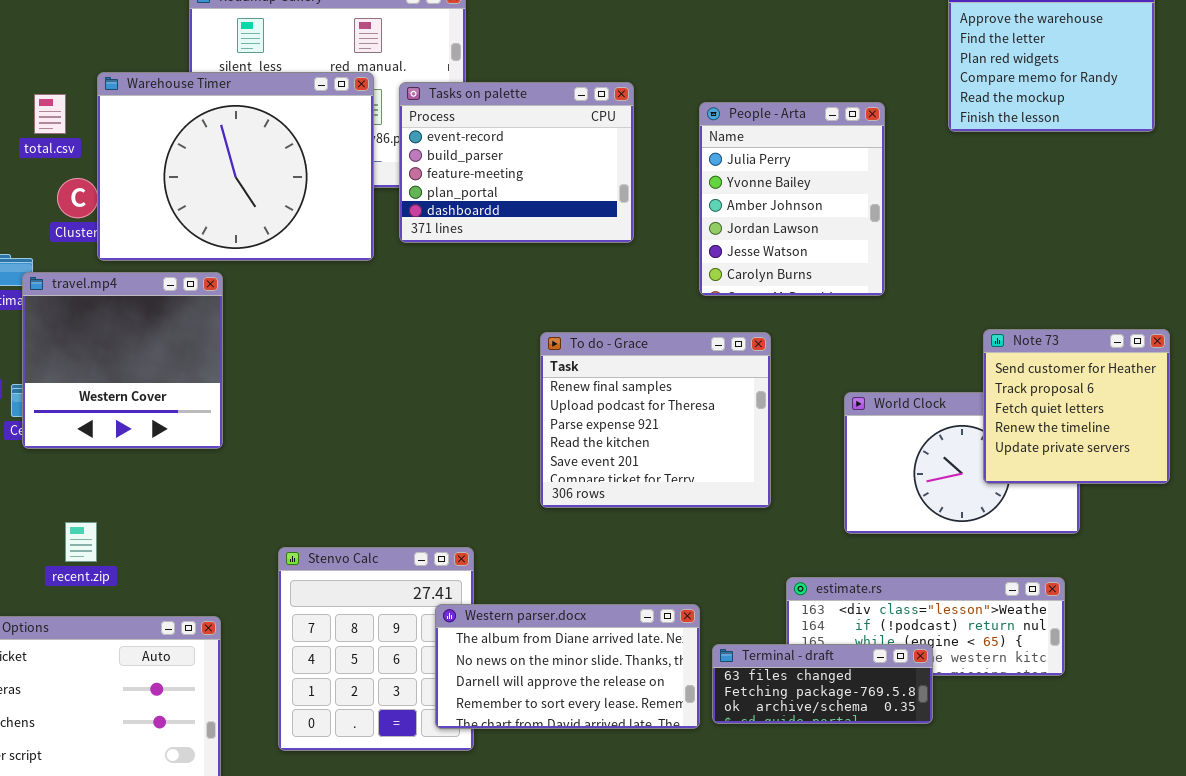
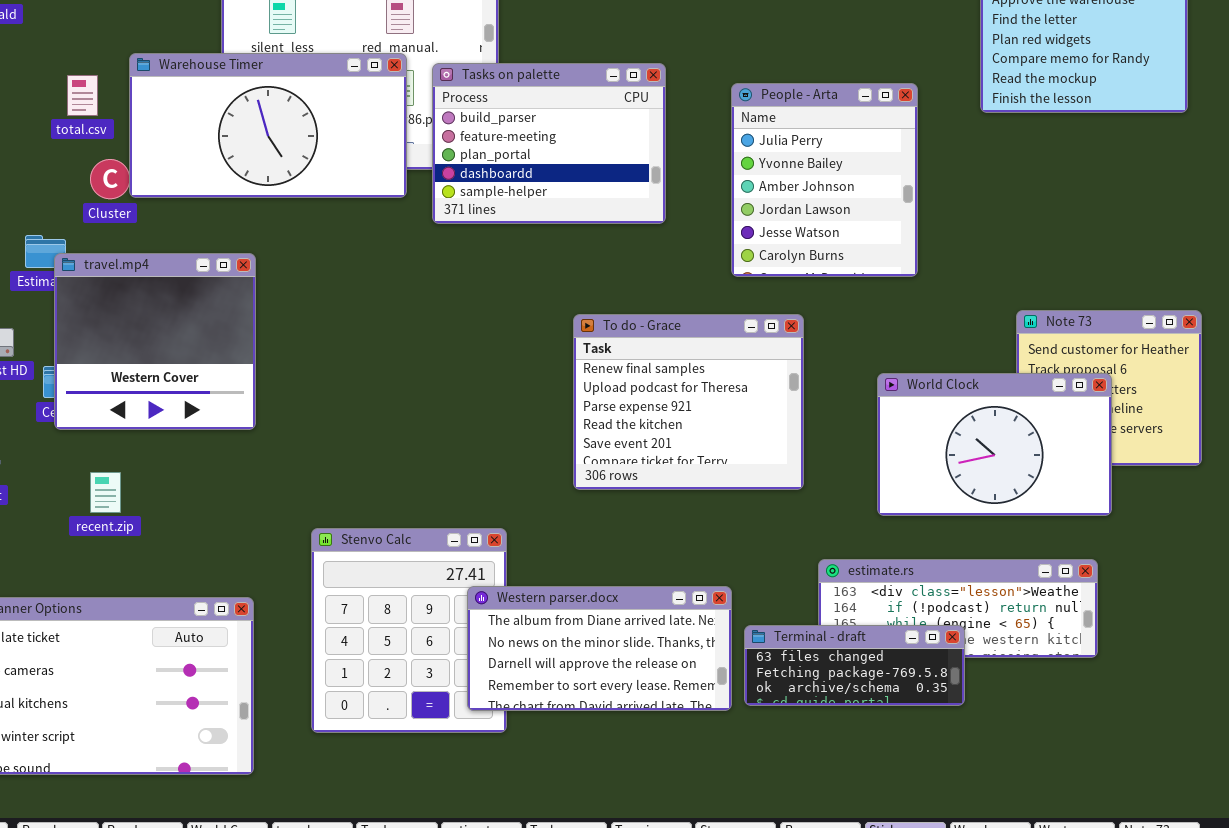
Warehouse Timer: [97,72,374,261] -> [129,53,407,198], resized
Tasks on palette: [399,82,634,243] -> [432,63,666,224], scrolled down 1 row
World Clock: [844,392,1080,534] -> [877,373,1112,516], raised
recent.zip: [65,522,97,562] -> [90,472,121,513], moved

